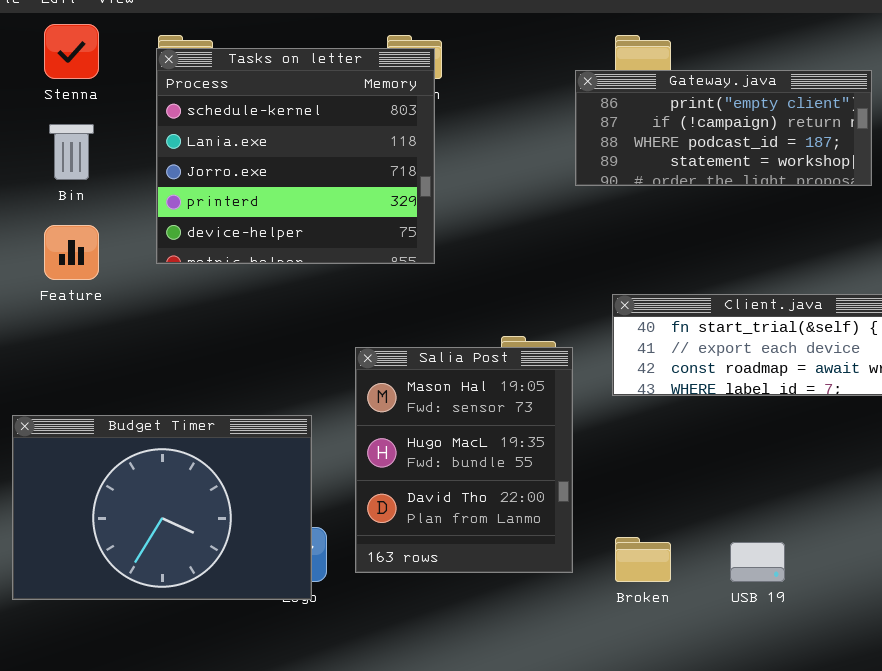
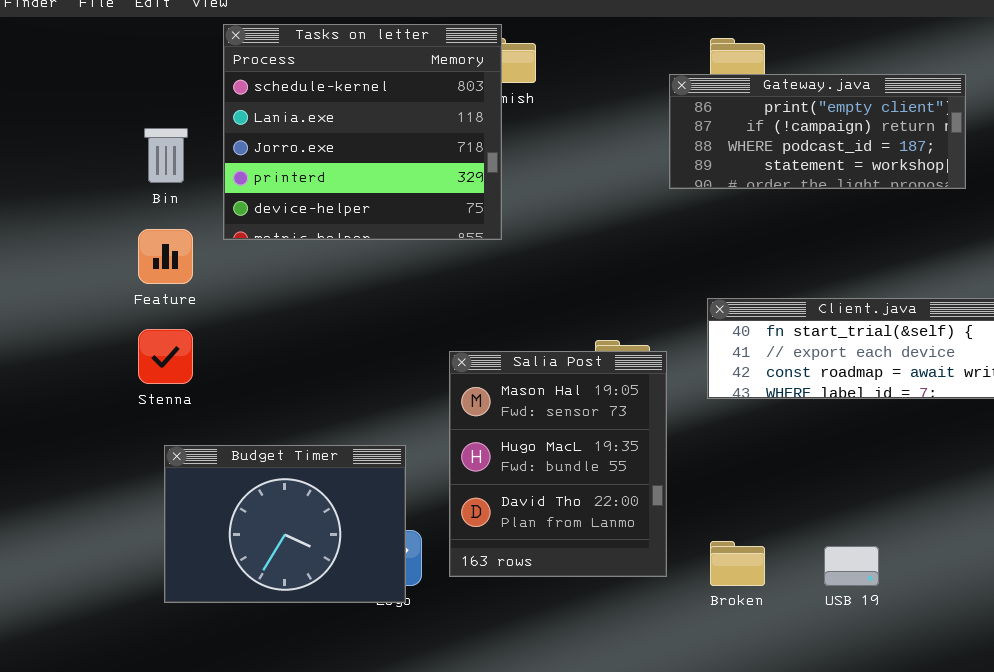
Stenna: [44,24,99,79] -> [138,329,193,384], moved
Tasks on letter: [156,48,435,264] -> [223,24,502,240], moved
Budget Timer: [12,415,312,600] -> [164,445,406,603], resized

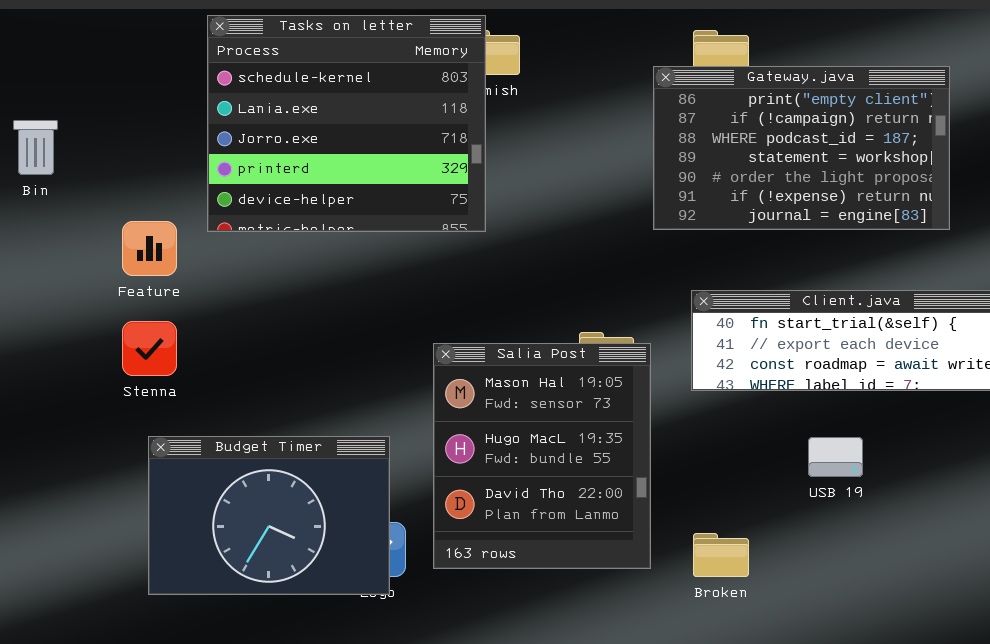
Gateway.java: [669,74,966,189] -> [653,66,950,230], resized
Bin: [144,128,188,183] -> [13,120,58,175], moved
USB 19: [824,546,879,586] -> [808,437,863,477], moved

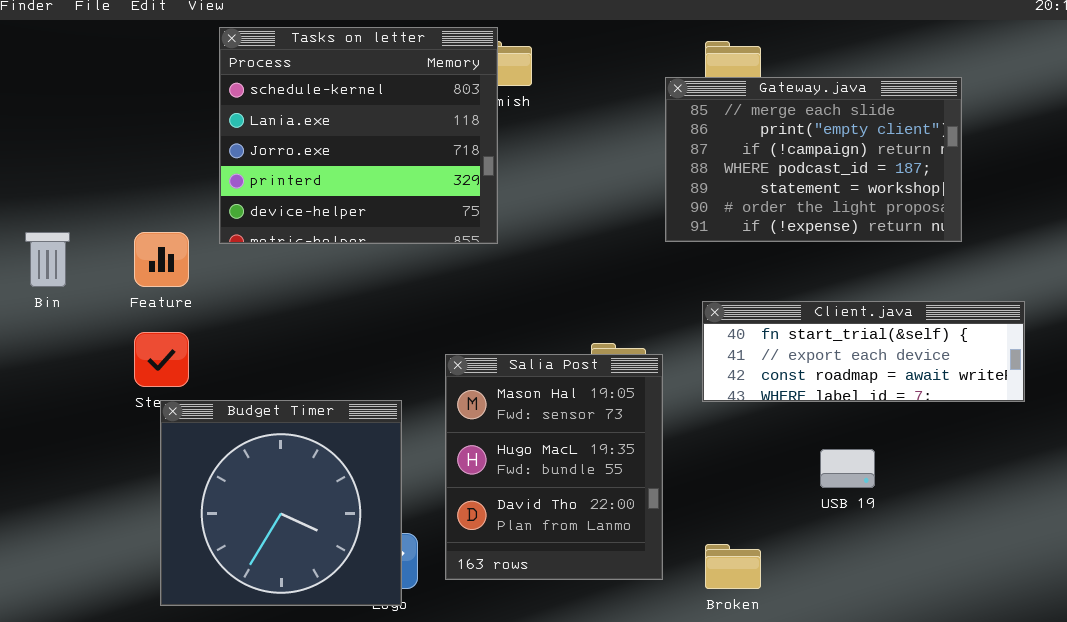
Gateway.java: [653,66,950,230] -> [665,77,962,242], scrolled up 1 row
Bin: [13,120,58,175] -> [25,232,70,287], moved
Budget Timer: [148,436,390,595] -> [160,400,402,606], resized

